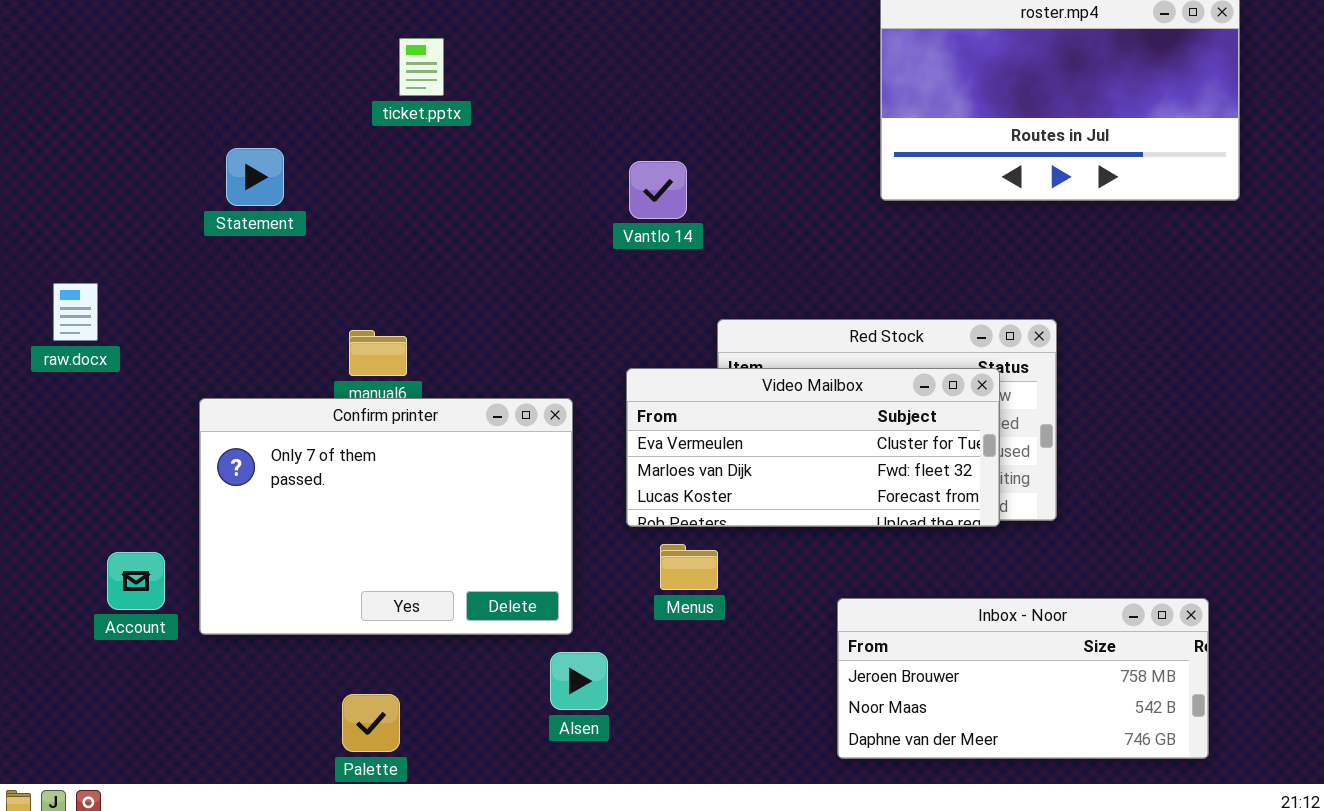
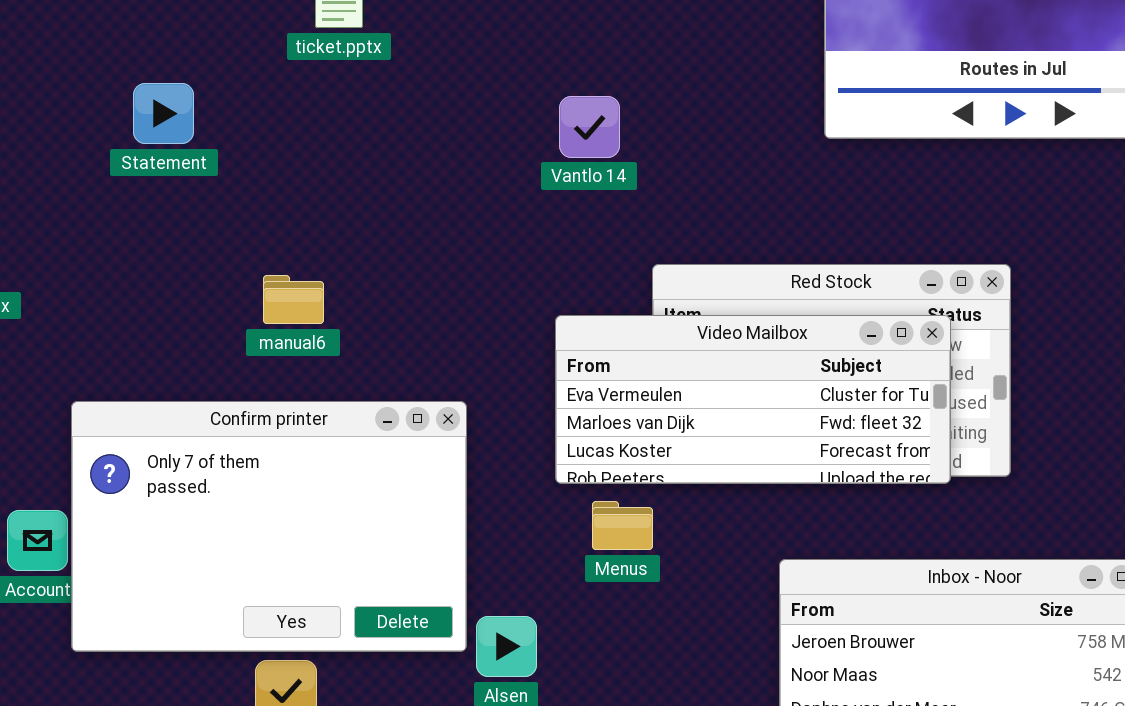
Confirm printer: [199,398,573,635] -> [71,401,467,652], moved

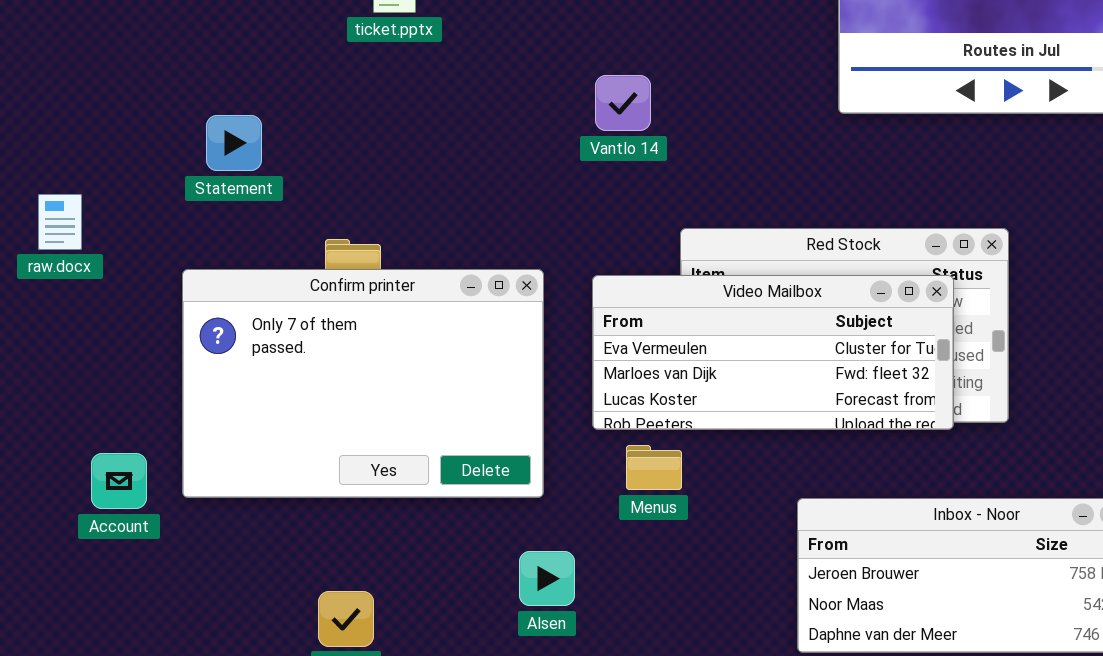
Statement: [133,83,194,144] -> [206,115,262,171], moved
Confirm printer: [71,401,467,652] -> [182,269,544,498], moved

